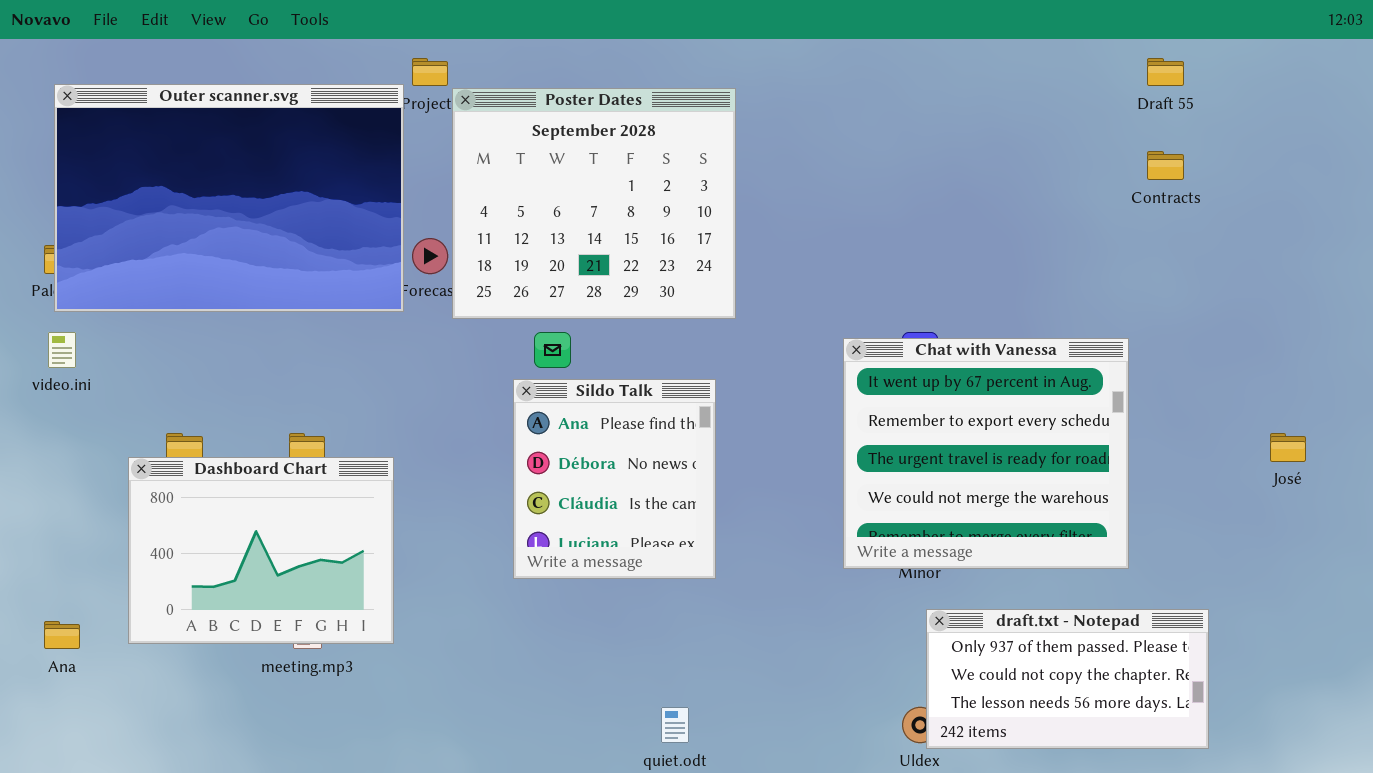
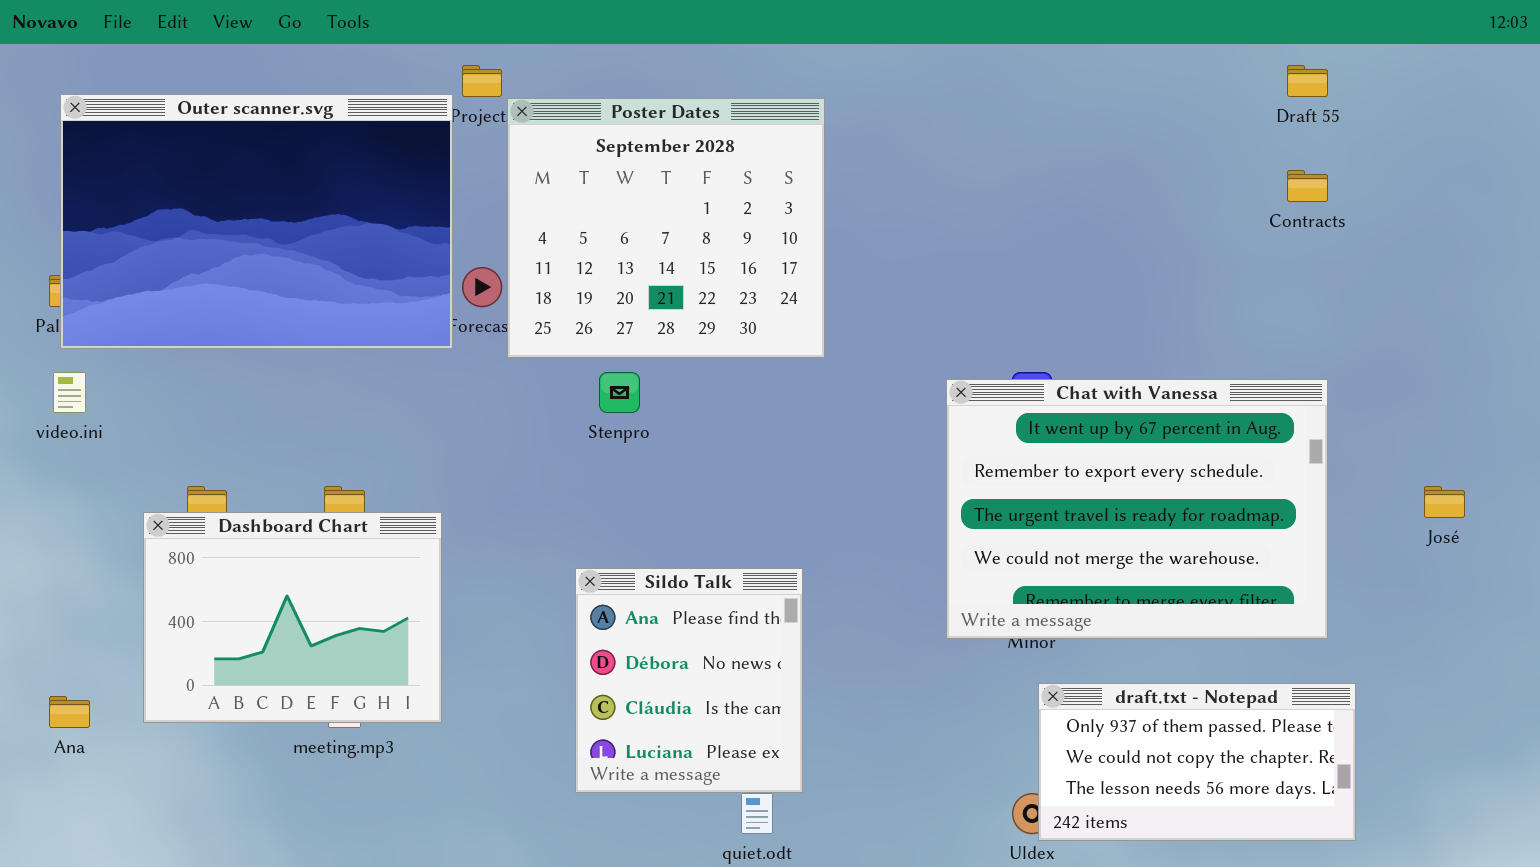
Chat with Vanessa: [843,338,1129,569] -> [946,379,1328,639], resized
Sildo Talk: [513,379,716,579] -> [575,568,803,793], moved

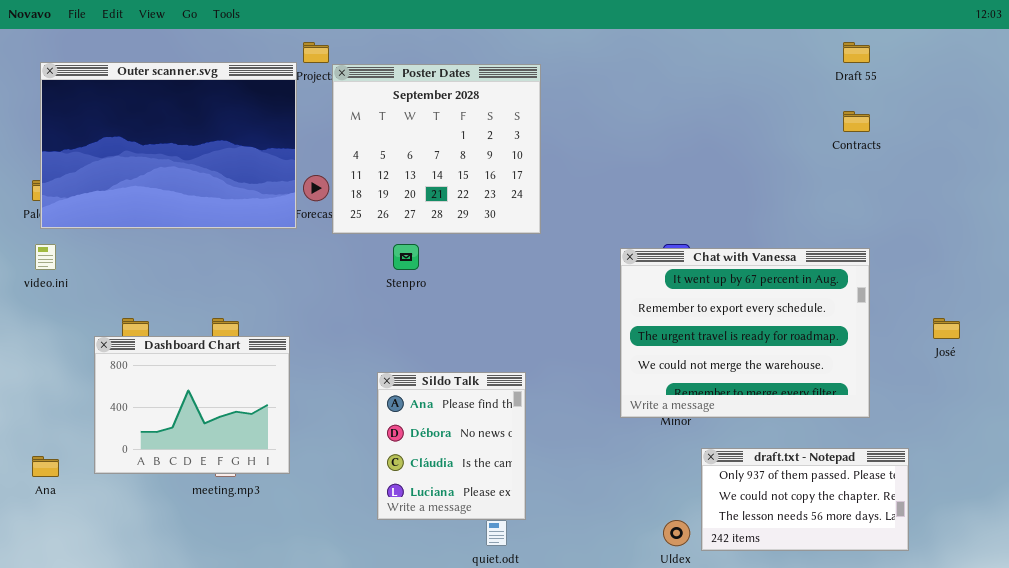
draft.txt - Notepad: [1038,683,1356,841] -> [701,448,909,551], moved

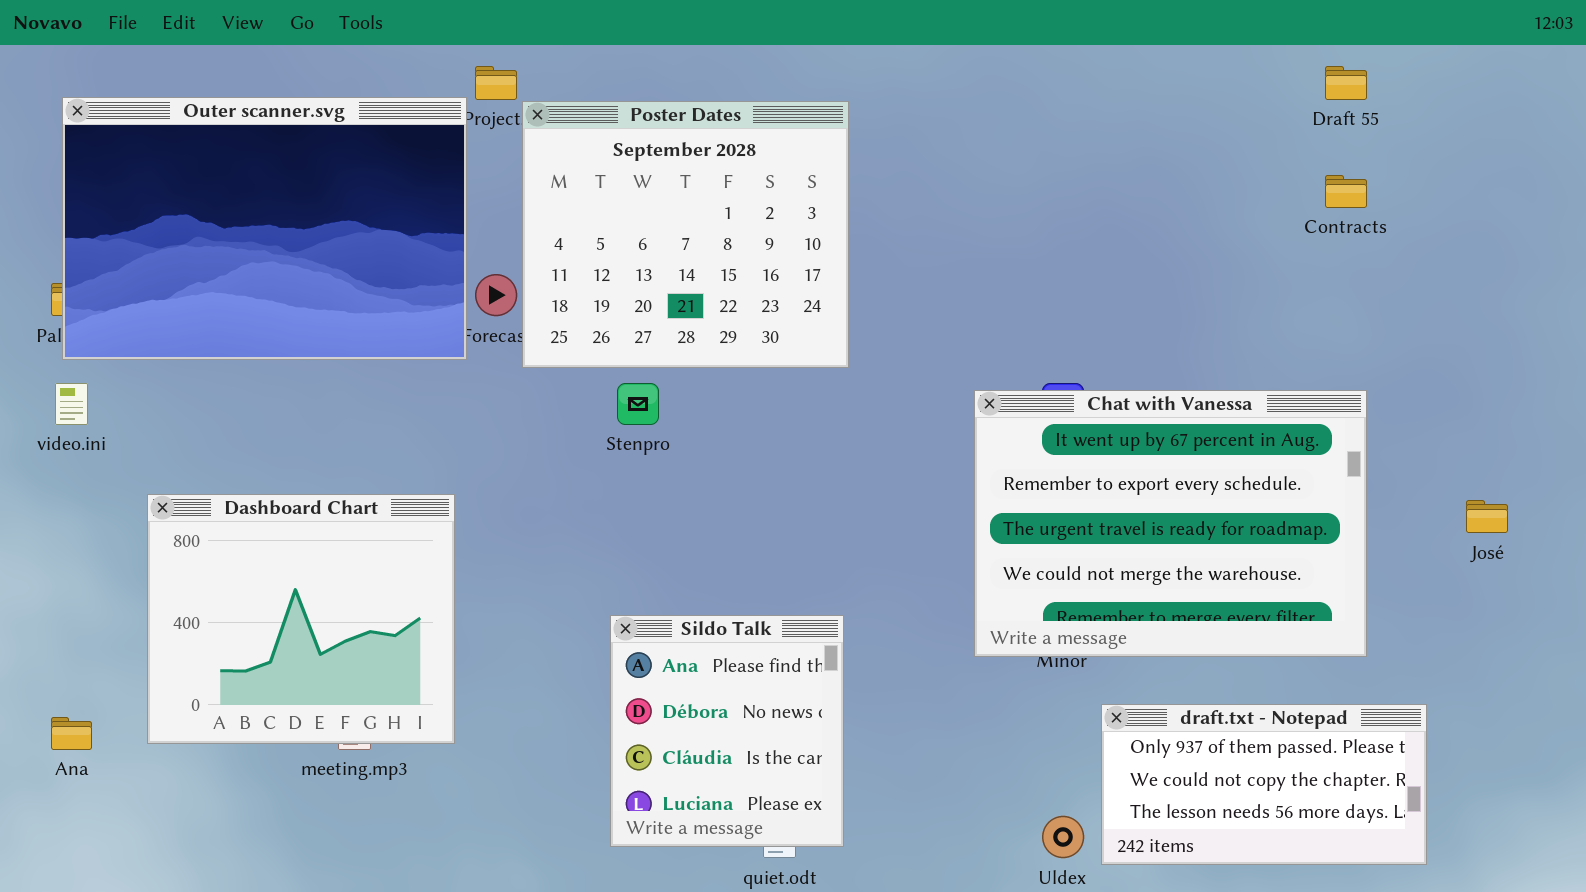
Dashboard Chart: [94,336,290,474] -> [147,494,455,744], resized
Sildo Talk: [377,372,526,520] -> [610,615,844,847], moved

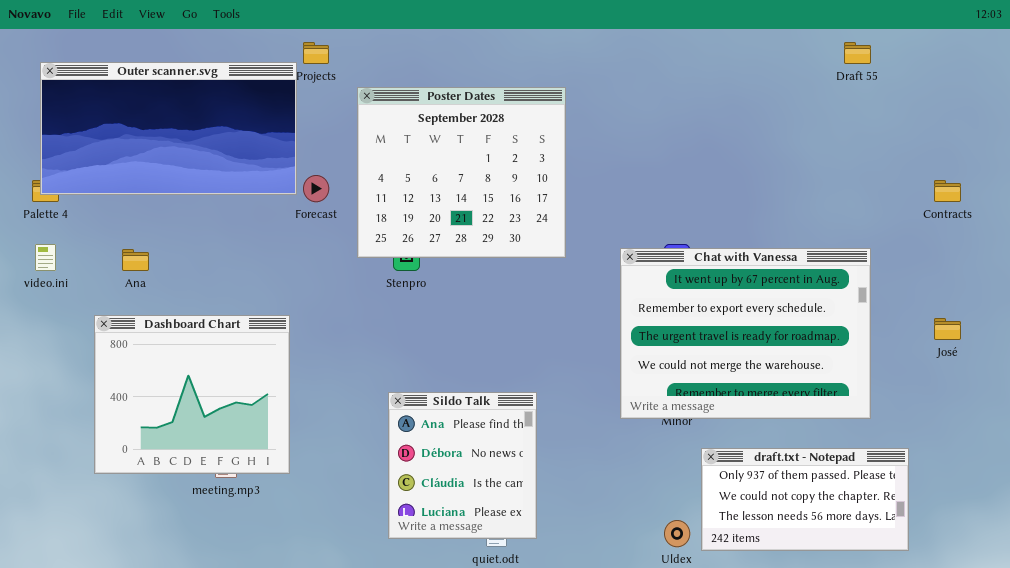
Outer scanner.svg: [62,97,467,360] -> [40,62,297,195], resized
Poster Dates: [522,101,849,368] -> [357,87,566,258], moved
Contracts: [1325,175,1367,208] -> [934,180,961,202], moved
Ana: [51,717,92,750] -> [122,249,149,271], moved

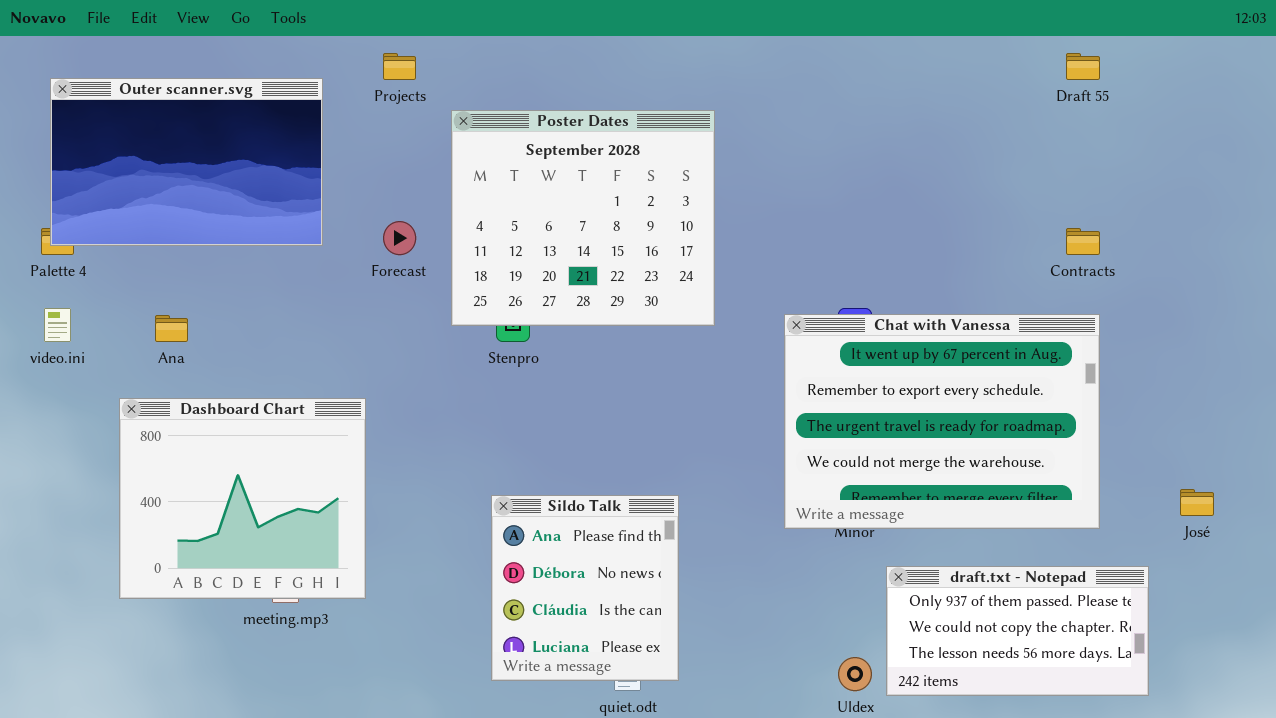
Outer scanner.svg: [40,62,297,195] -> [50,78,323,246], resized
Contracts: [934,180,961,202] -> [1066,228,1100,255], moved
José: [934,318,961,340] -> [1180,489,1214,516], moved

